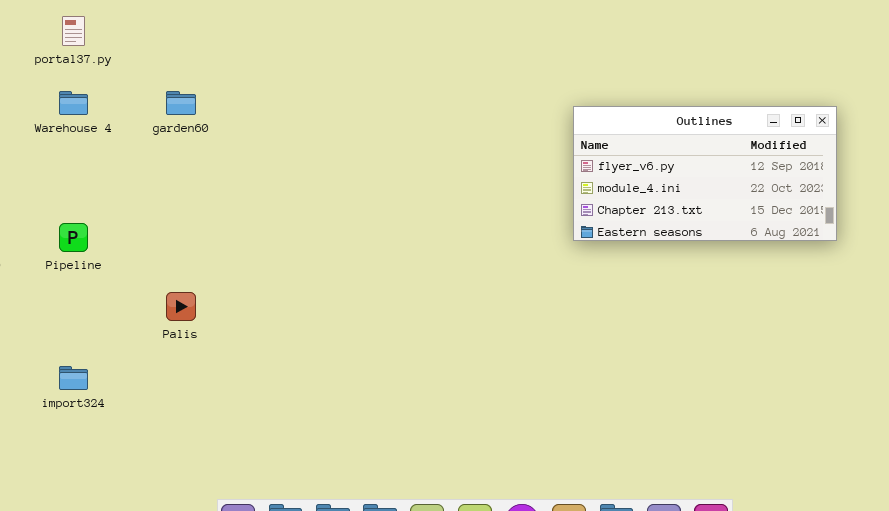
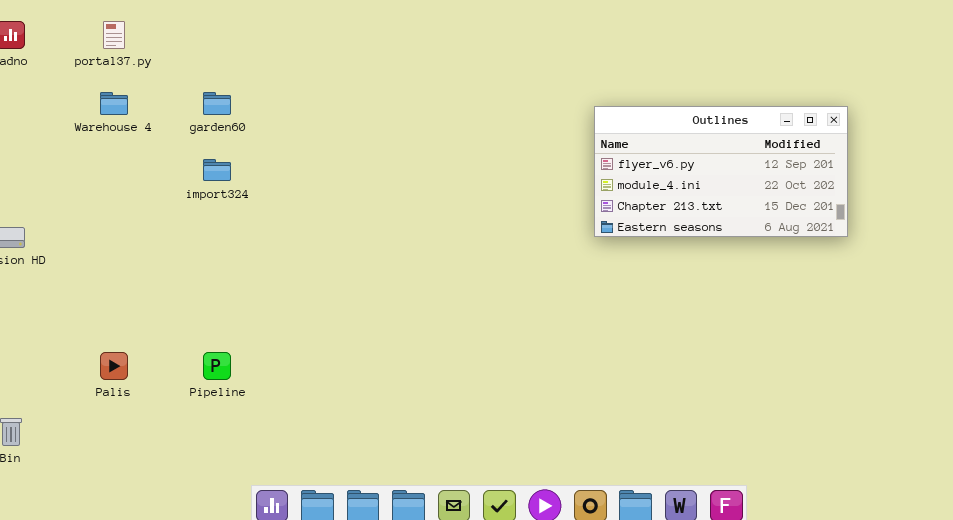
Pipeline: [59,223,88,252] -> [203,352,231,380], moved
Palis: [166,292,196,321] -> [100,352,128,380], moved
import324: [59,366,88,390] -> [203,159,231,181], moved

